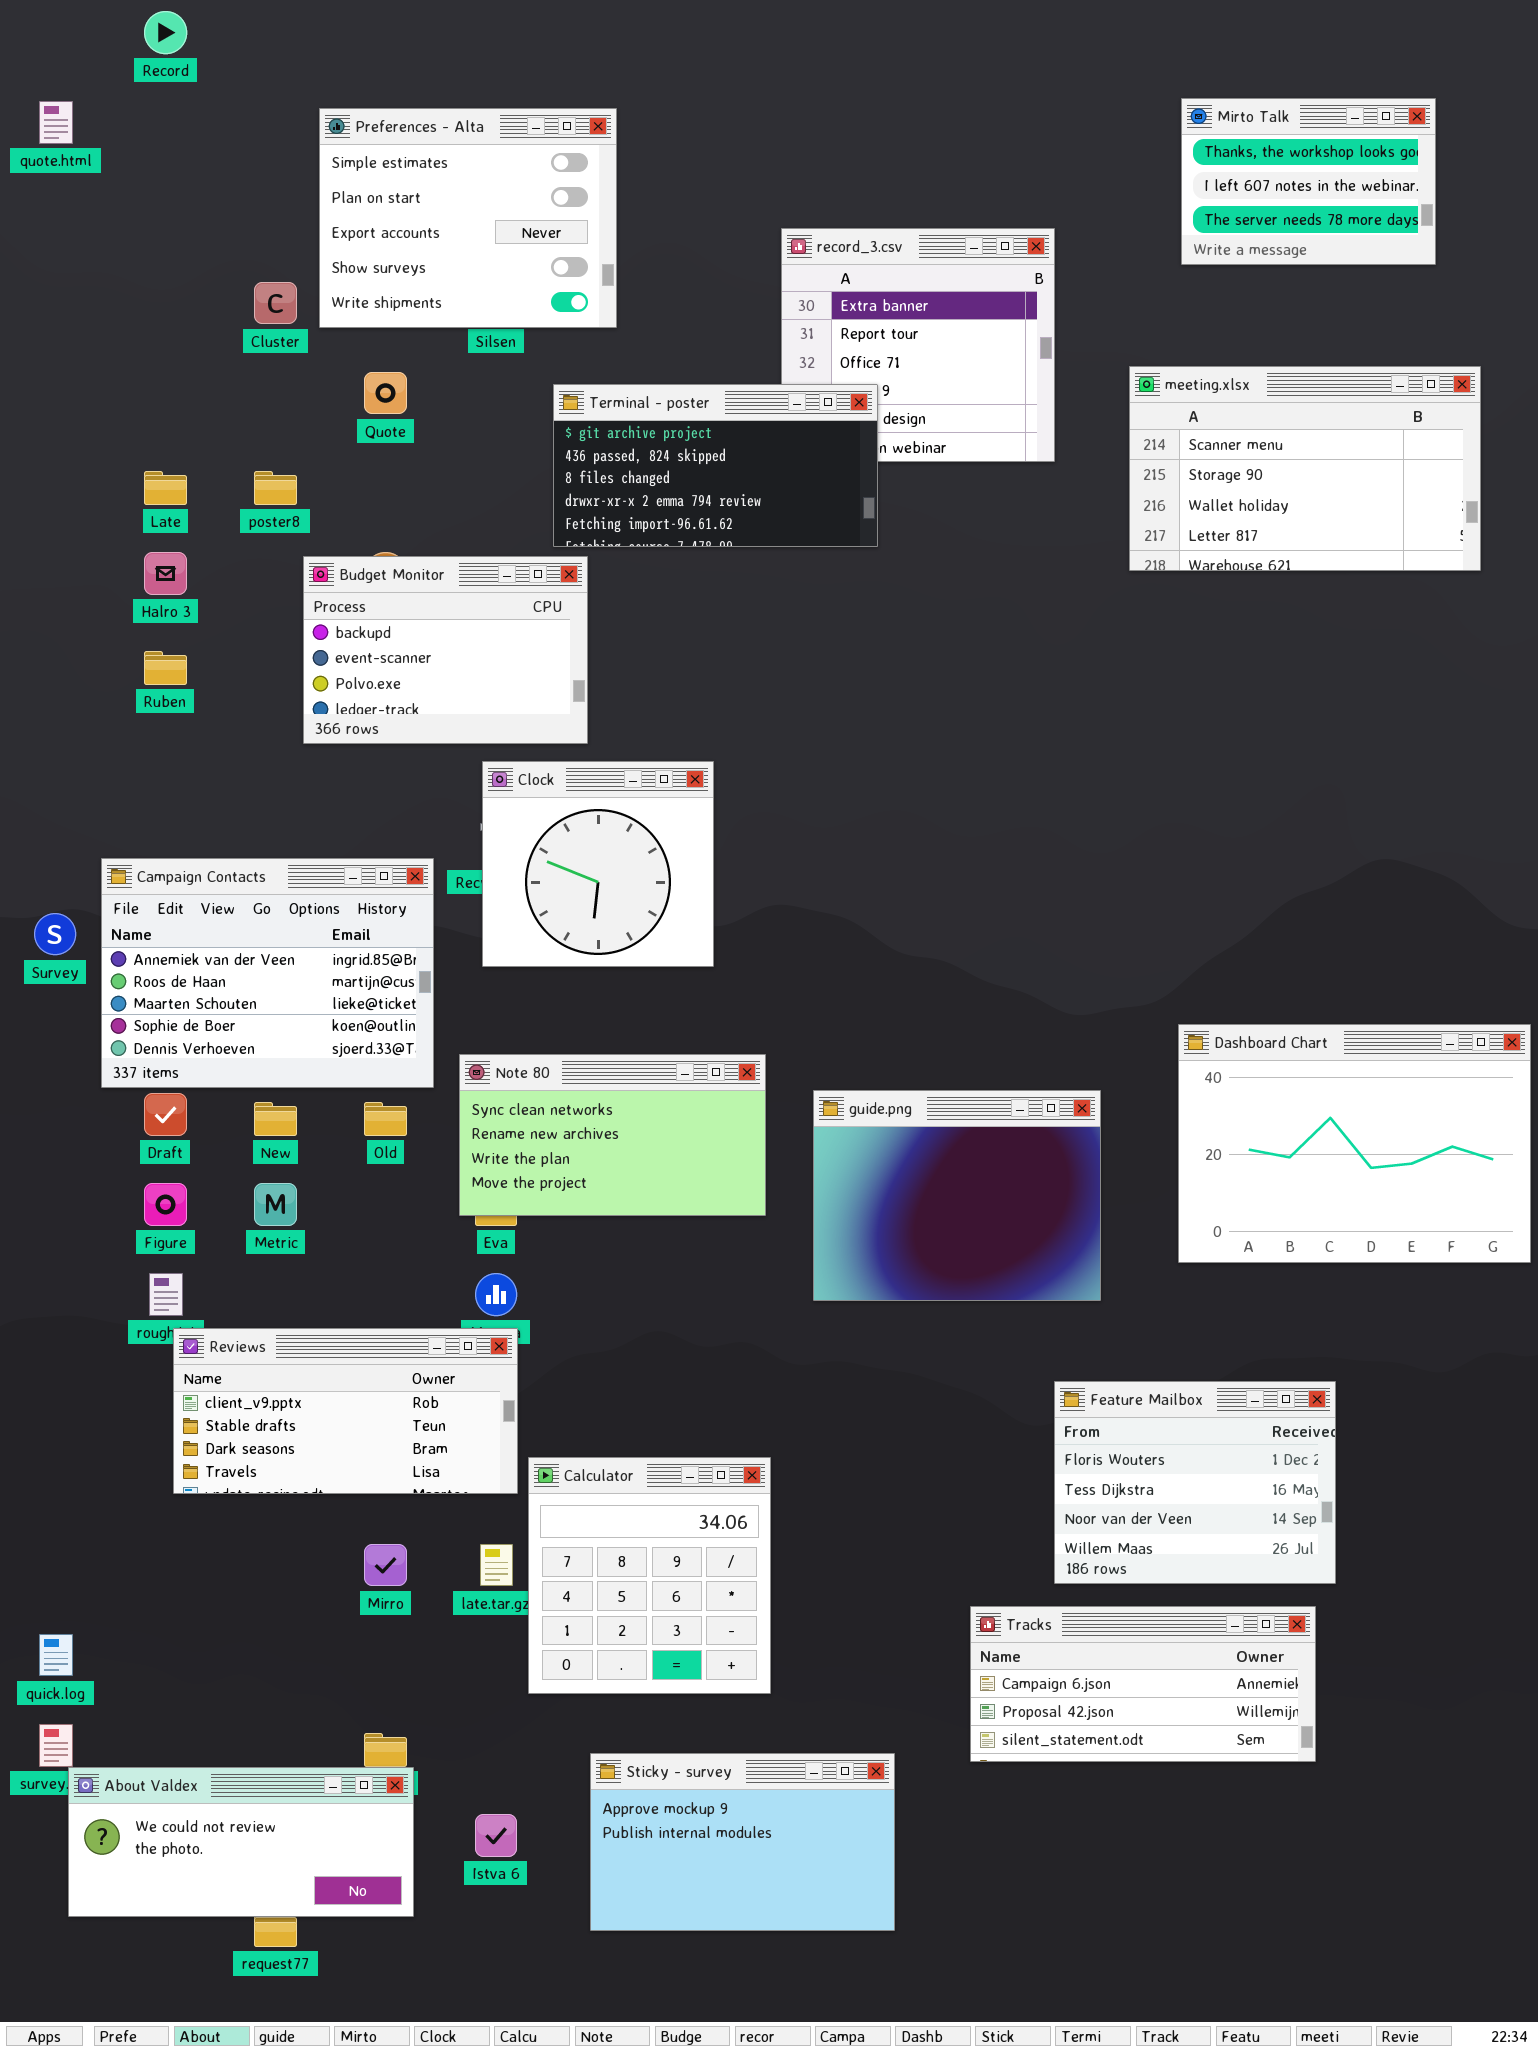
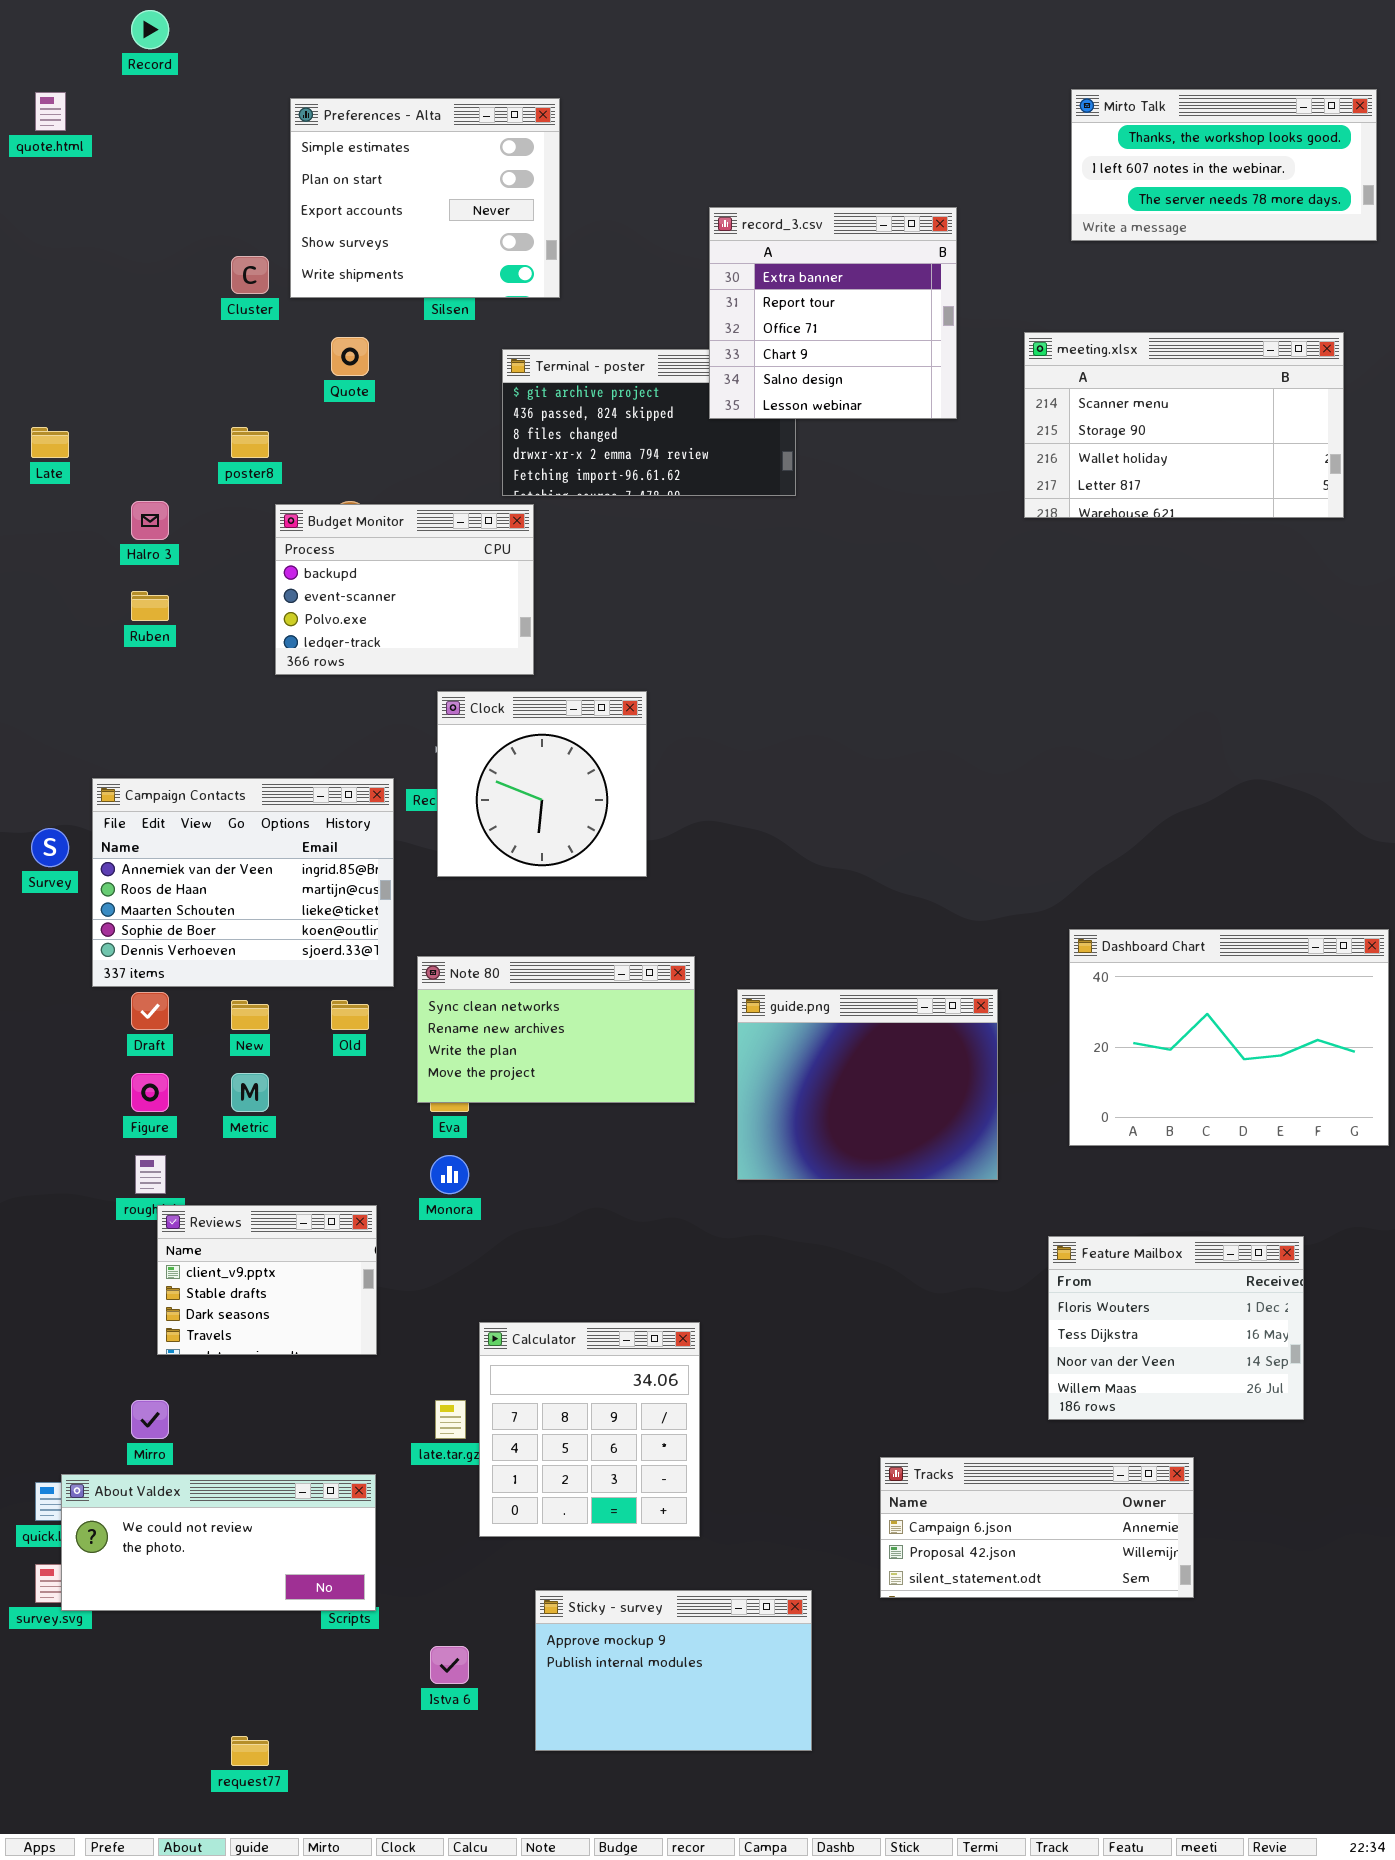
Mirto Talk: [1181,98,1436,265] -> [1071,89,1377,241], resized
record_3.csv: [781,228,1055,462] -> [709,207,957,419], raised
Late: [144,471,187,505] -> [31,427,69,458], moved
Reviews: [173,1328,518,1494] -> [157,1205,377,1355], resized
Feature Mailbox: [1054,1381,1336,1584] -> [1048,1236,1304,1420], moved
Mirro: [364,1544,407,1586] -> [131,1400,169,1439], moved
About Valdex: [68,1767,414,1917] -> [61,1474,376,1611], moved

